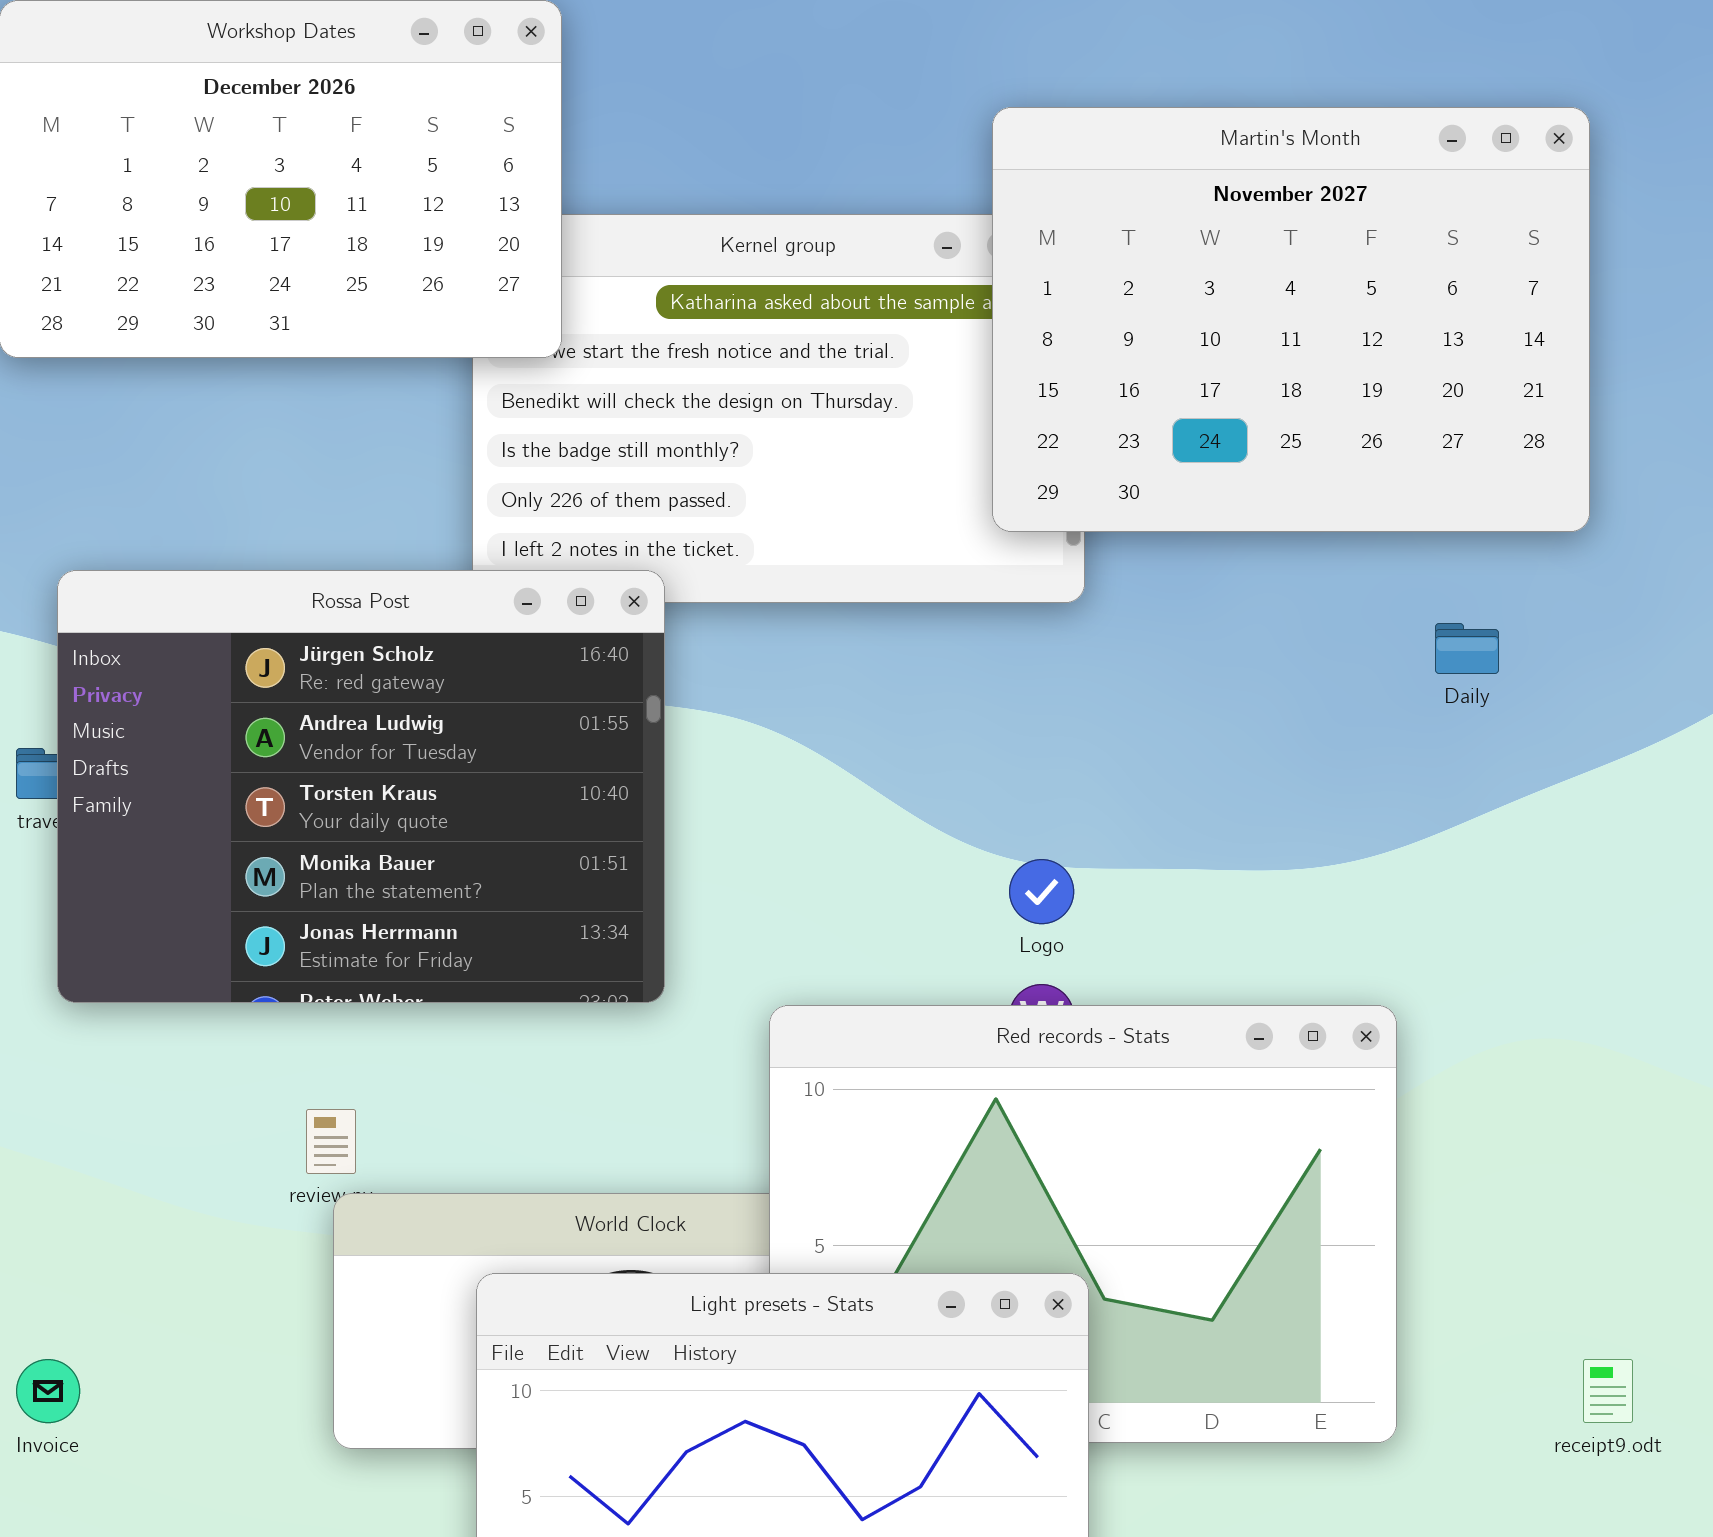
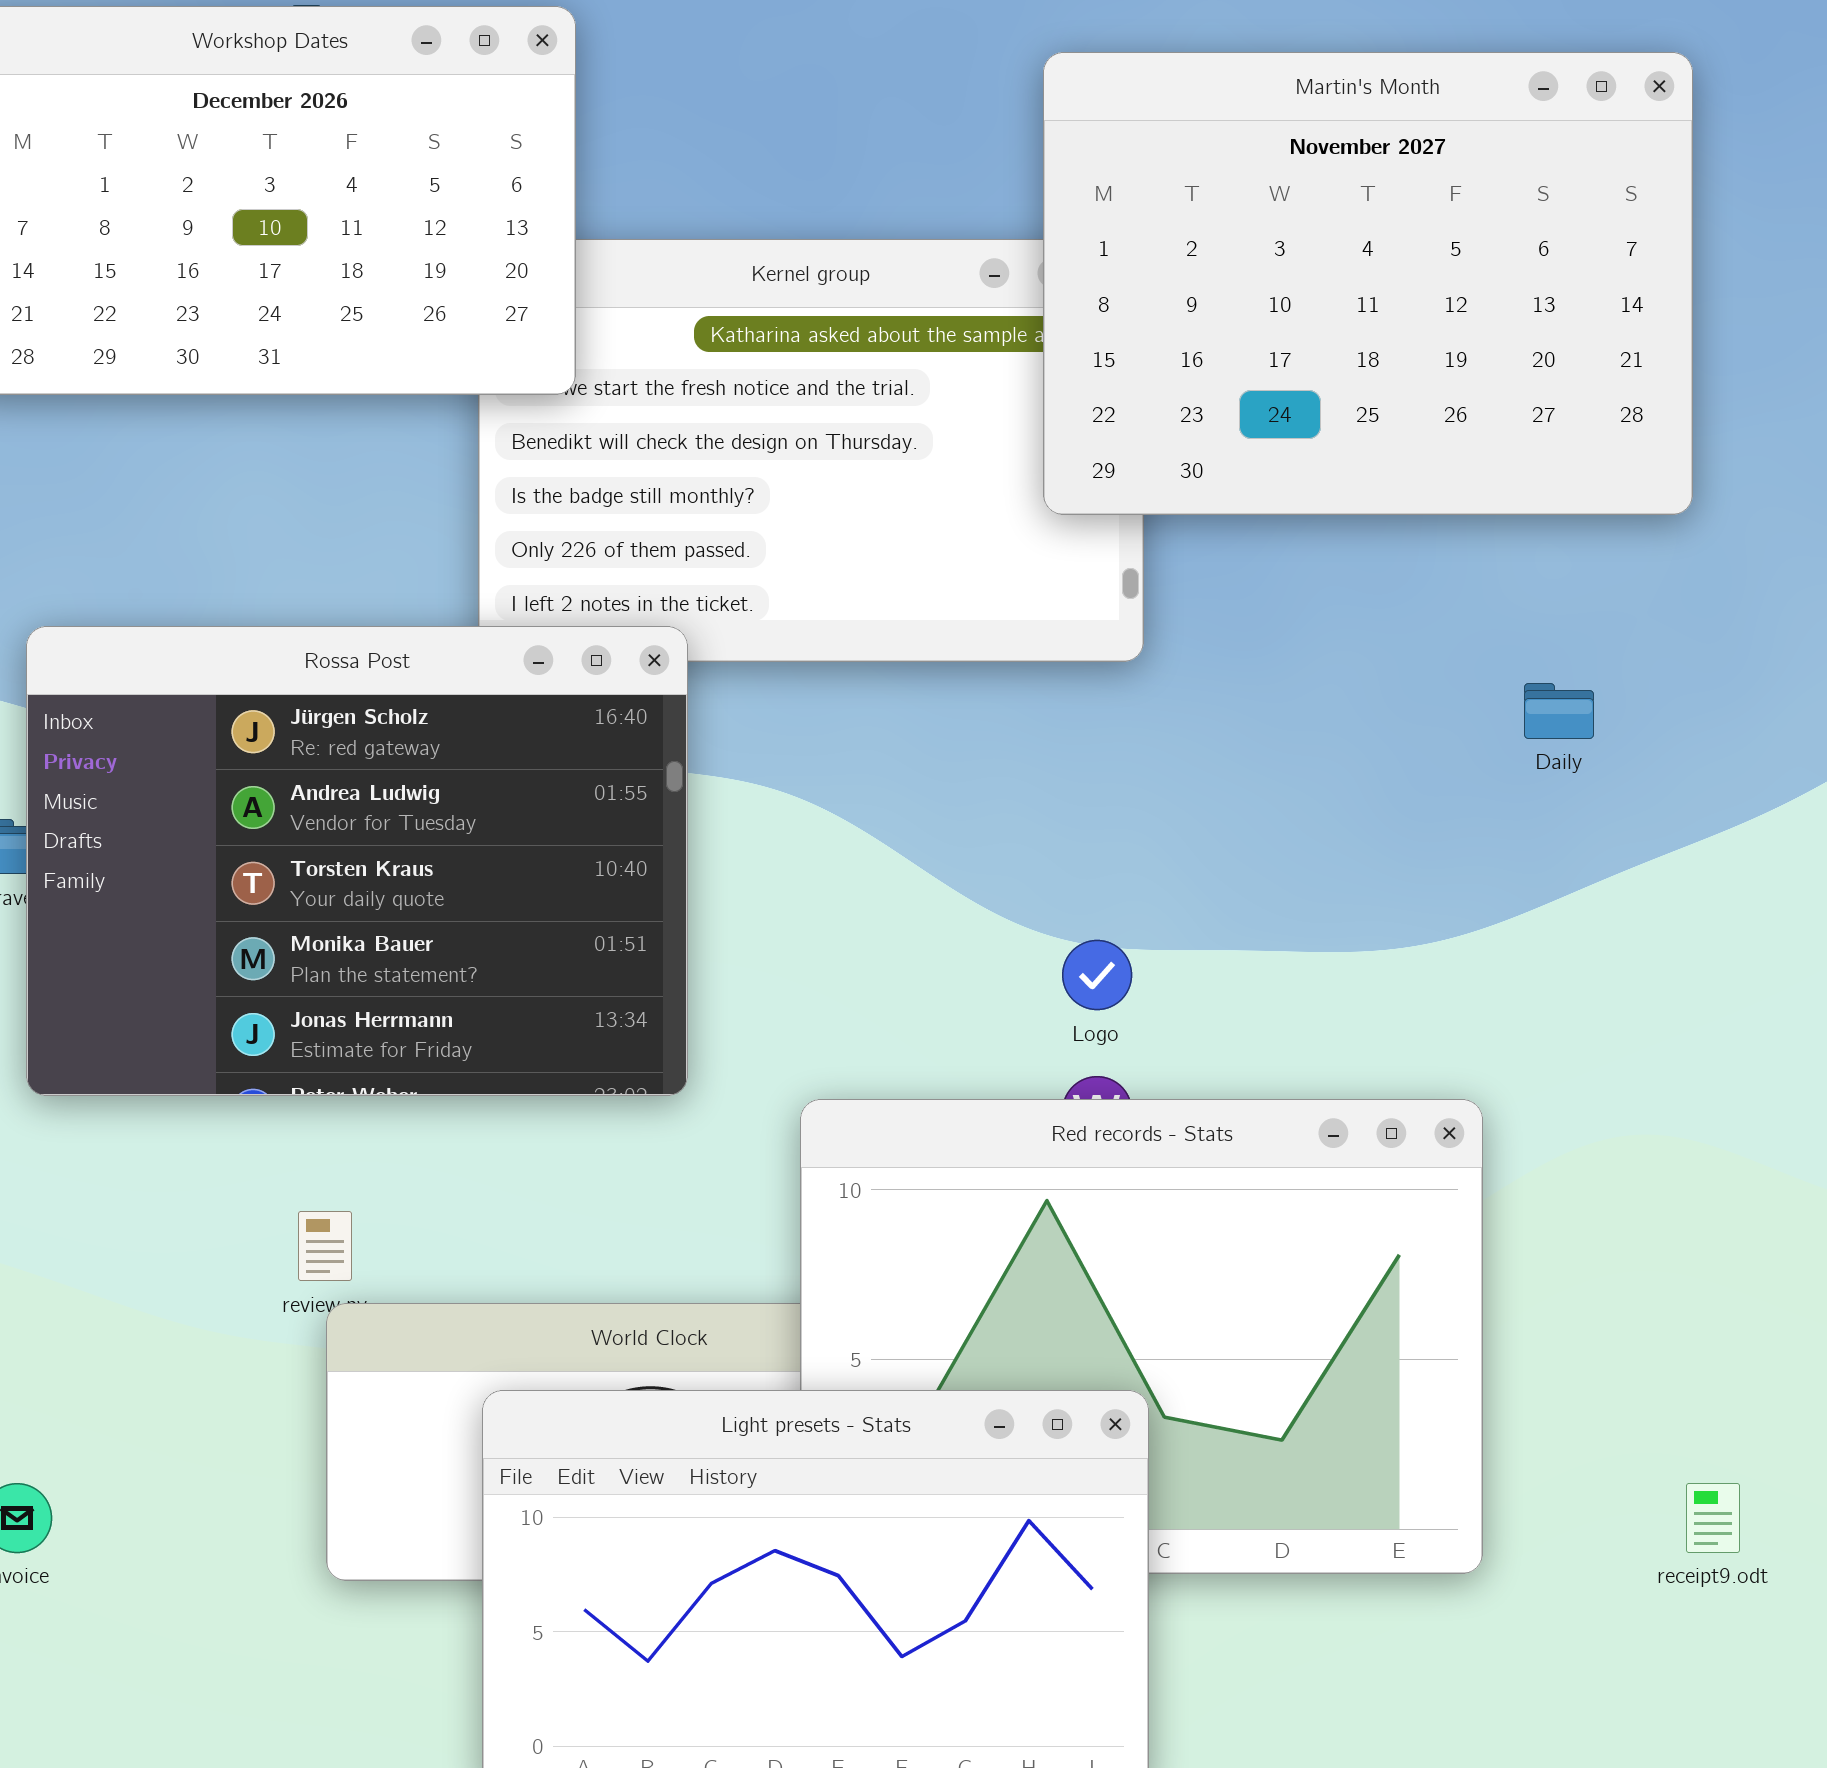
Martin's Month: [992,107,1590,532] -> [1043,52,1693,515], moved

